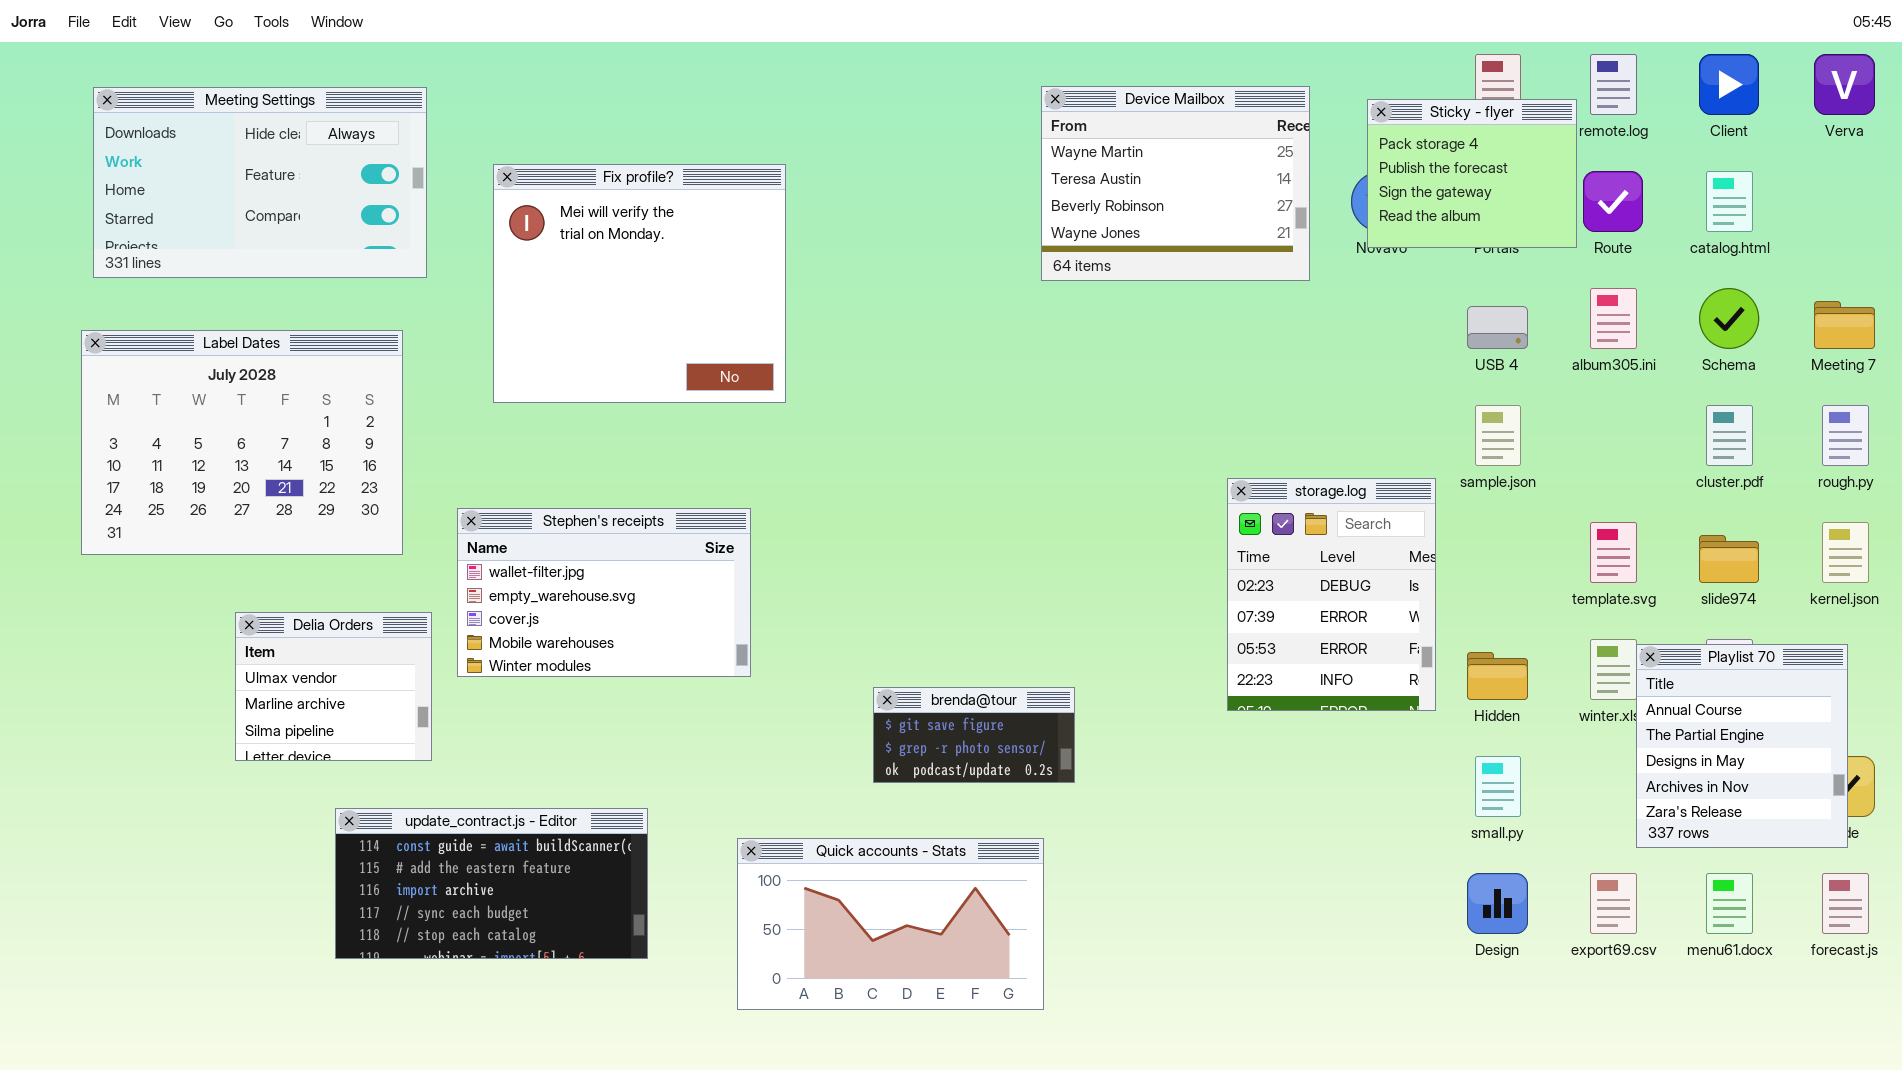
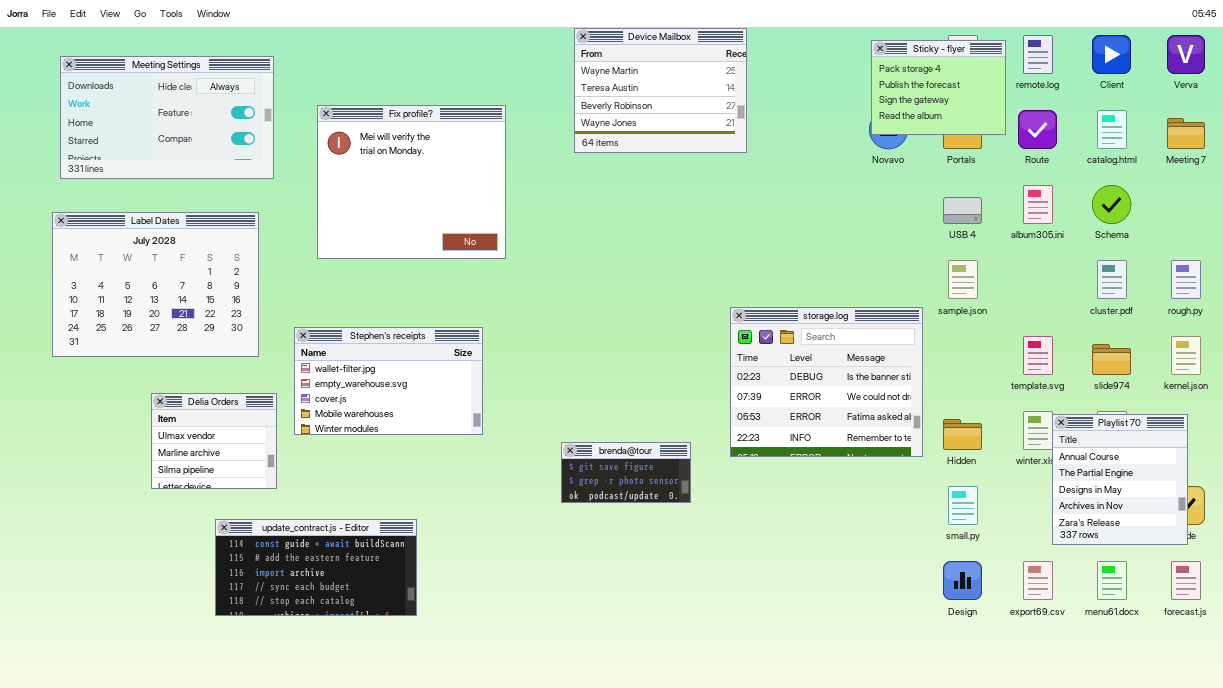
Device Mailbox: [1041,86,1310,281] -> [574,28,747,153], moved
Sticky - flyer: [1367,99,1577,248] -> [871,40,1006,135], moved
Meeting 7: [1814,301,1875,349] -> [1167,118,1205,149], moved
storage.log: [1227,478,1436,711] -> [730,307,923,457], resized
Quick accounts - Stats: [737,838,1044,1010] -> none, closed

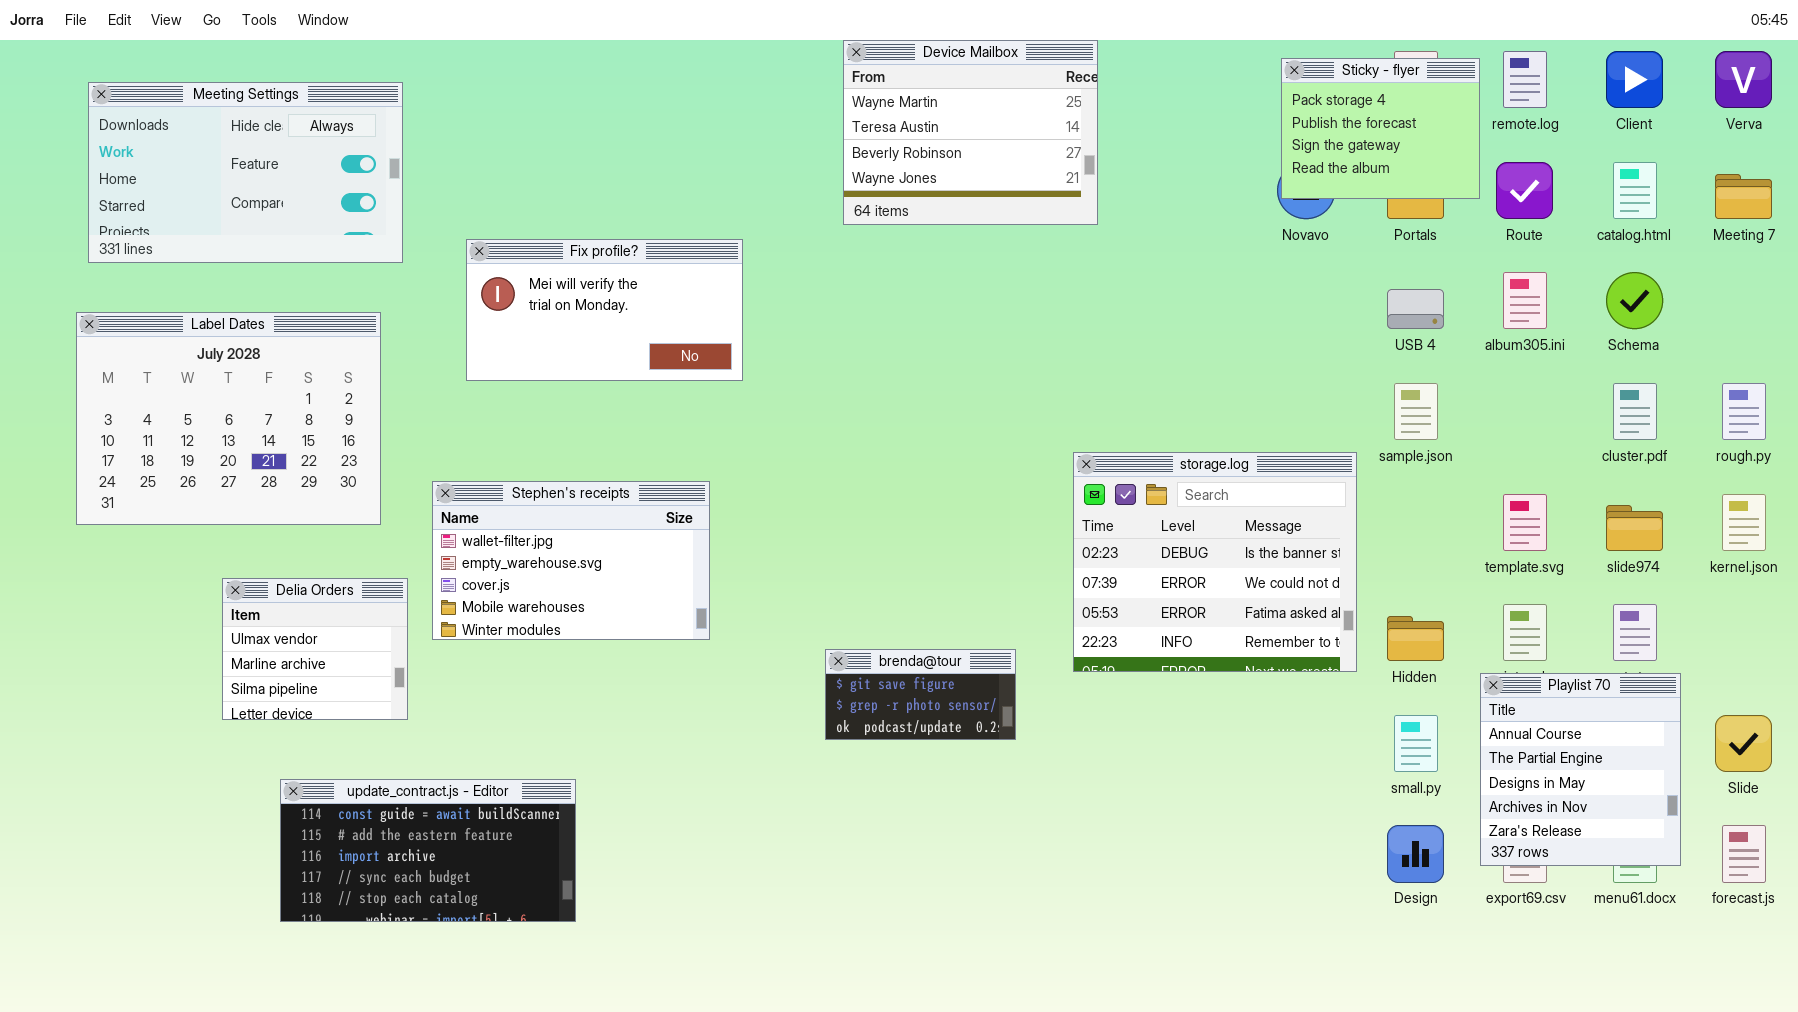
Fix profile?: [317,105,506,259] -> [466,239,743,381], resized
Playlist 70: [1052,414,1188,545] -> [1480,673,1681,866], moved
update_contract.js - Editor: [215,519,417,616] -> [280,779,576,922], moved

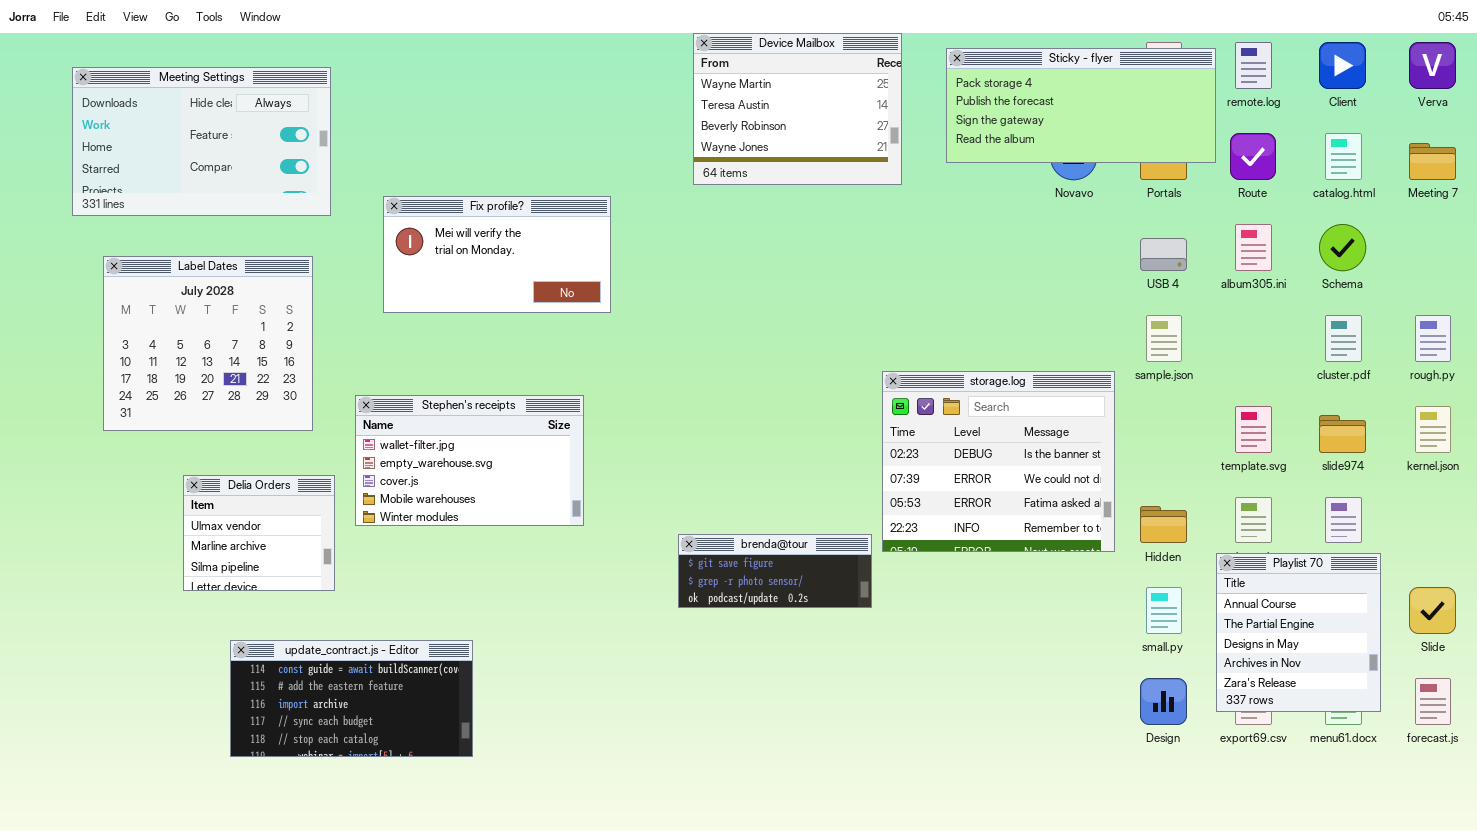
Sticky - flyer: [1281,58,1480,199] -> [946,48,1216,163], resized
Label Dates: [76,312,381,525] -> [103,256,313,431], resized
brenda@tour: [825,649,1016,740] -> [678,534,872,608], resized

